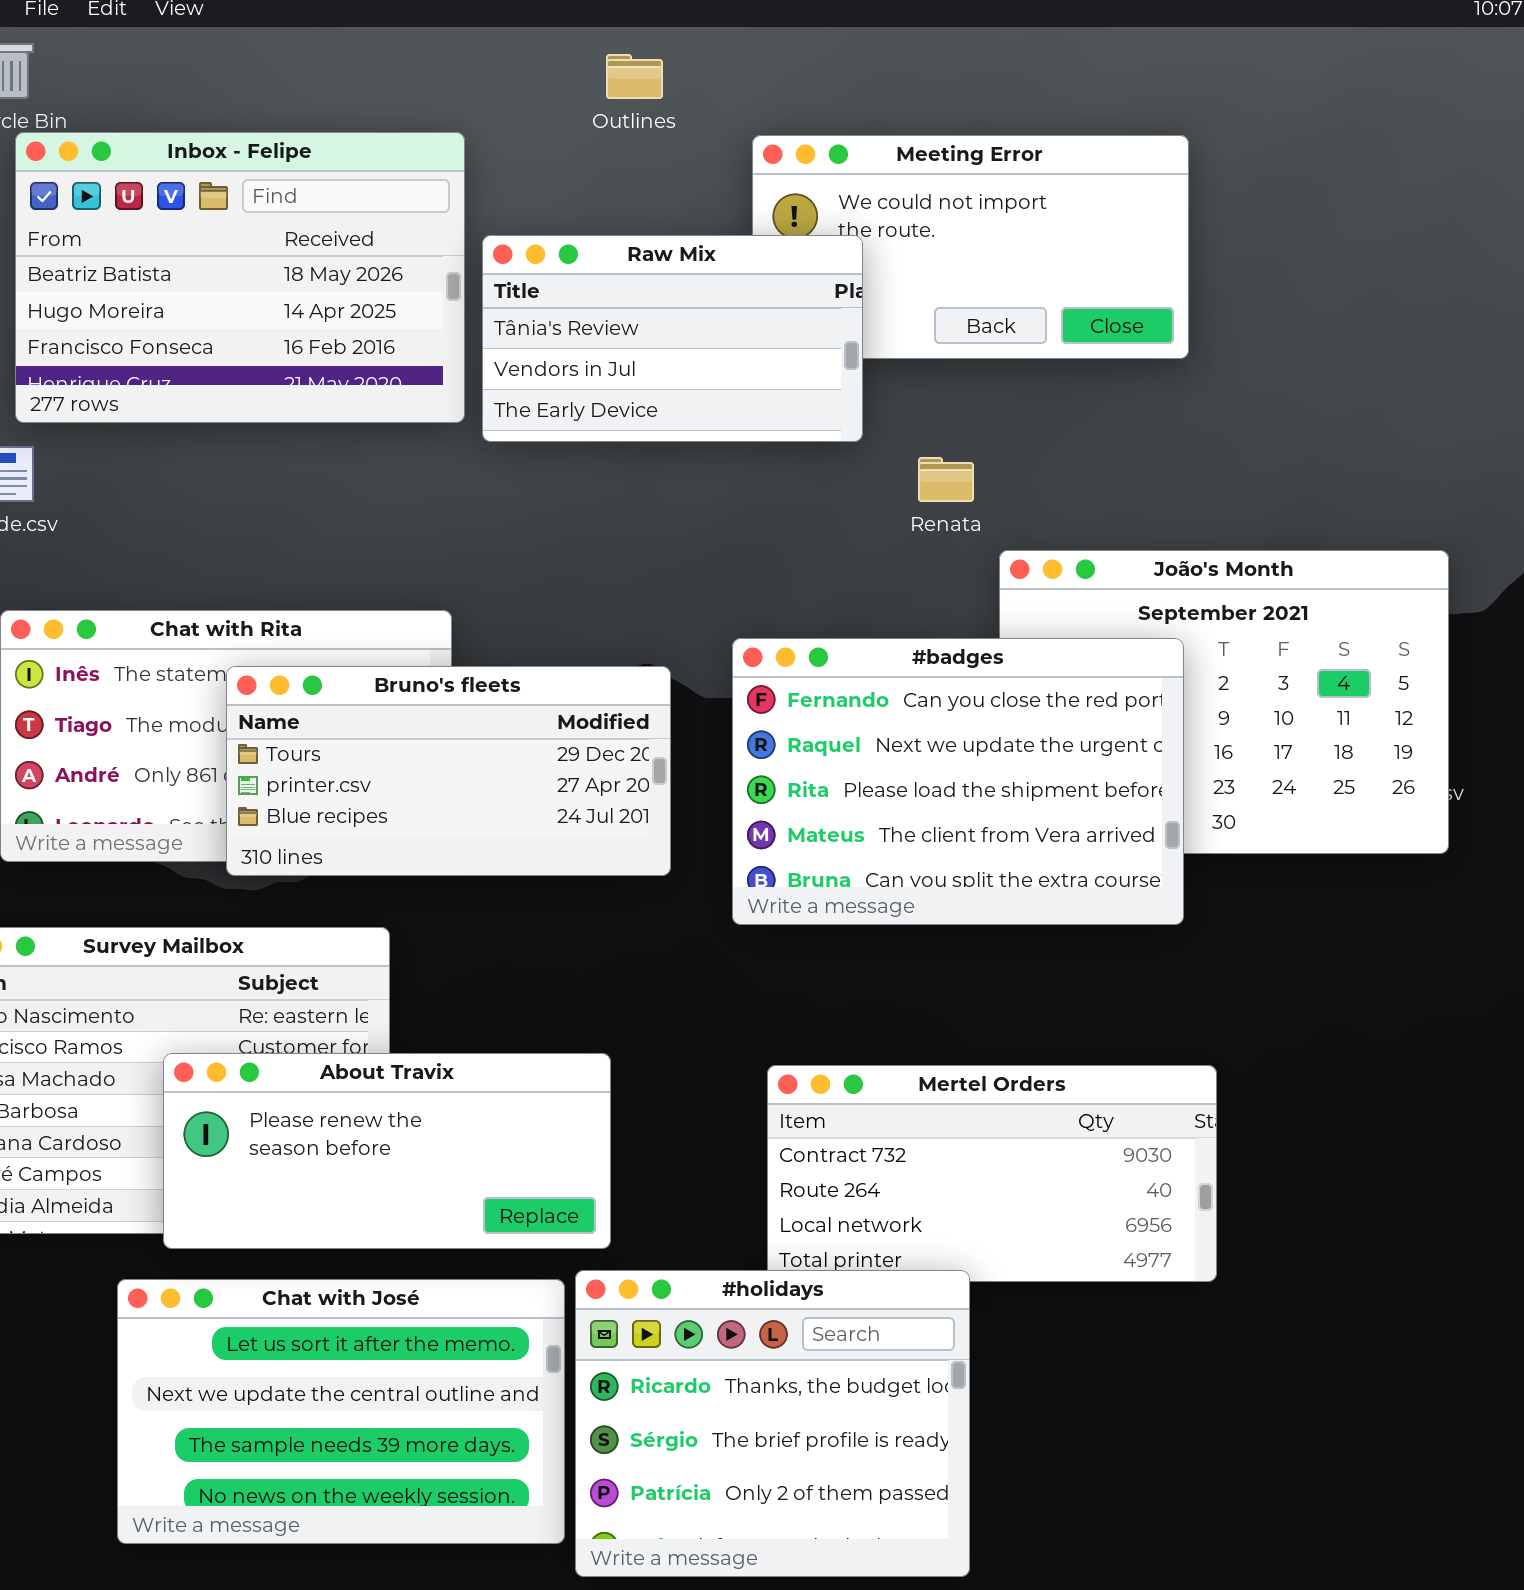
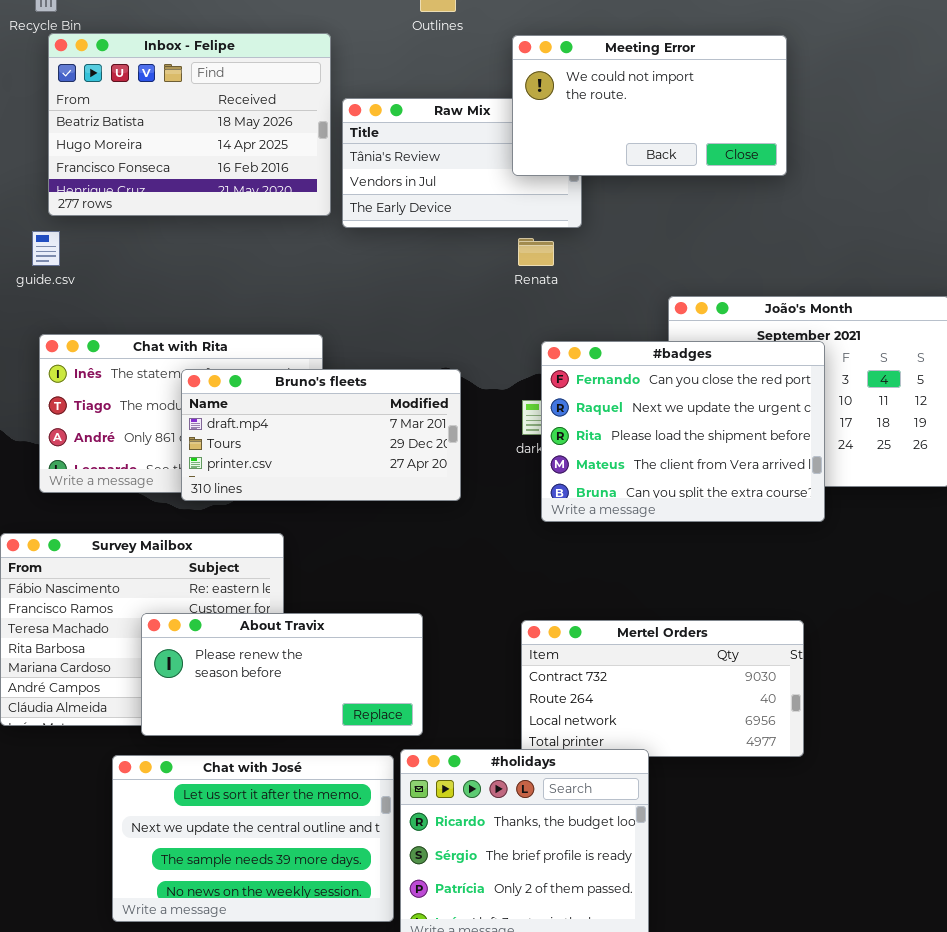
Meeting Error: [752,135,1189,359] -> [512,35,787,176], raised
Renata: [918,457,974,502] -> [518,238,554,266], moved
#badges: [732,638,1184,925] -> [541,341,825,522], moved
Bruno's fleets: [226,666,671,876] -> [181,369,461,501], scrolled up 1 row

